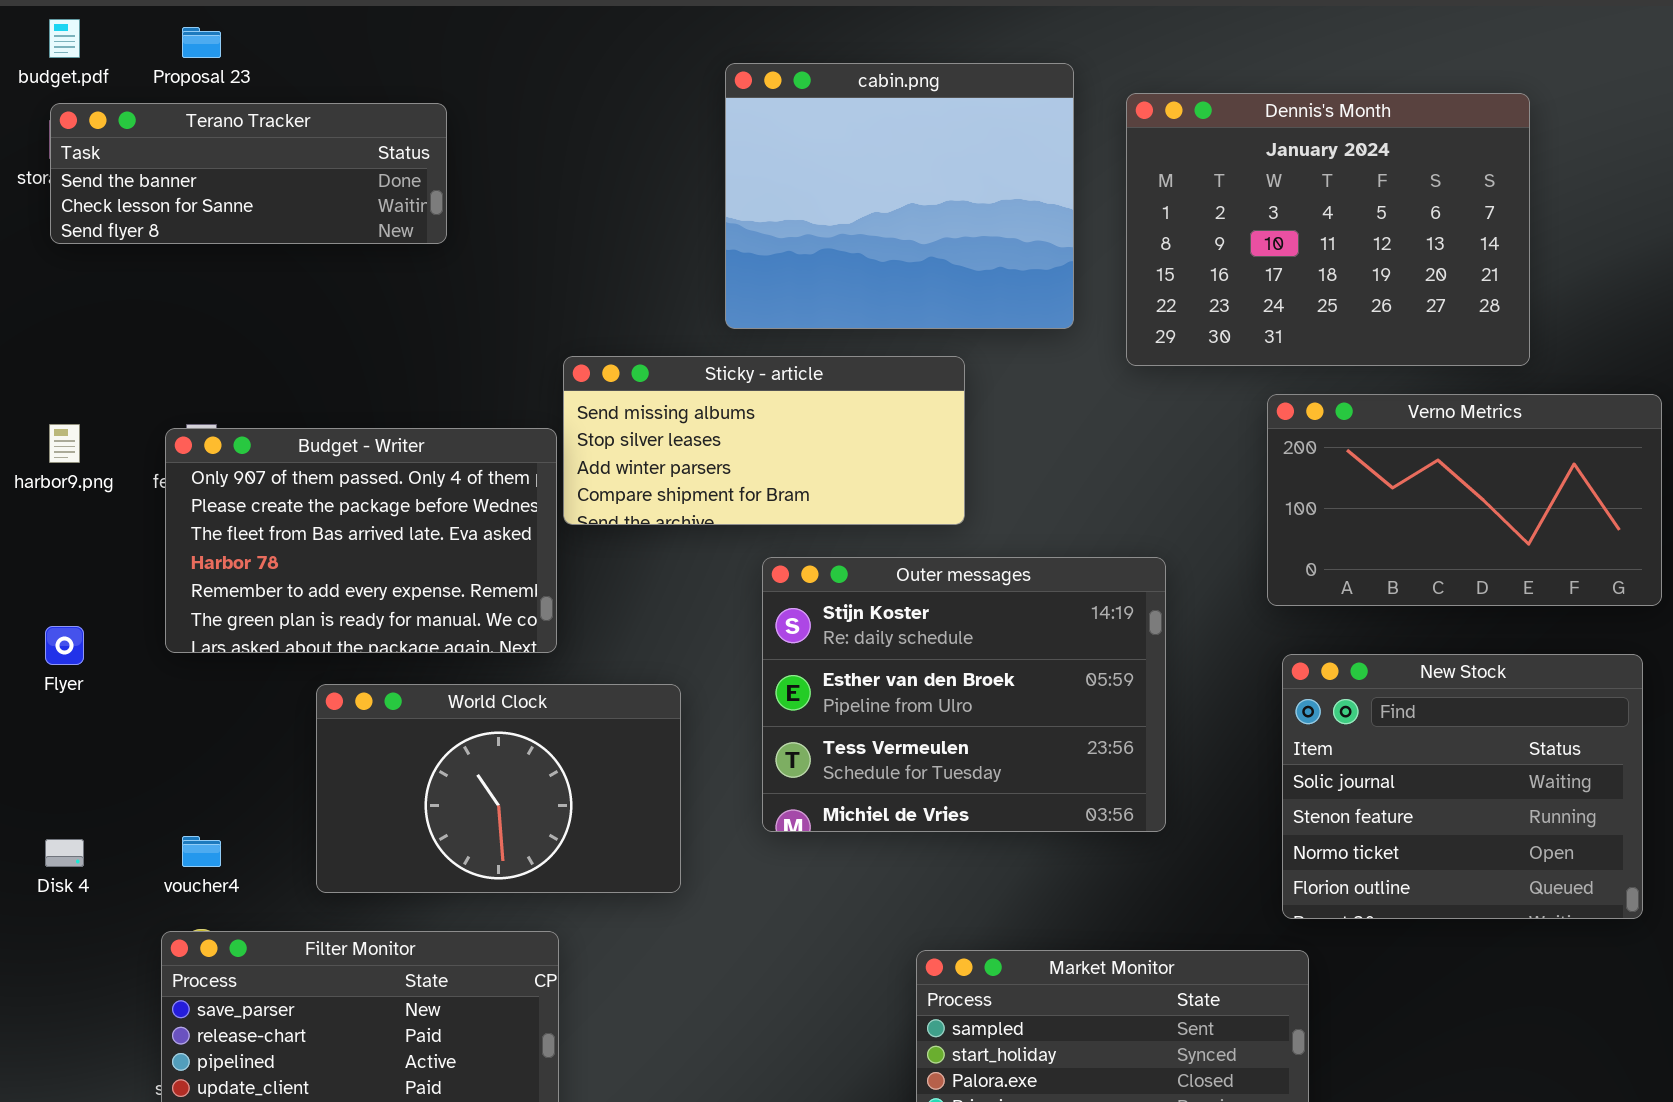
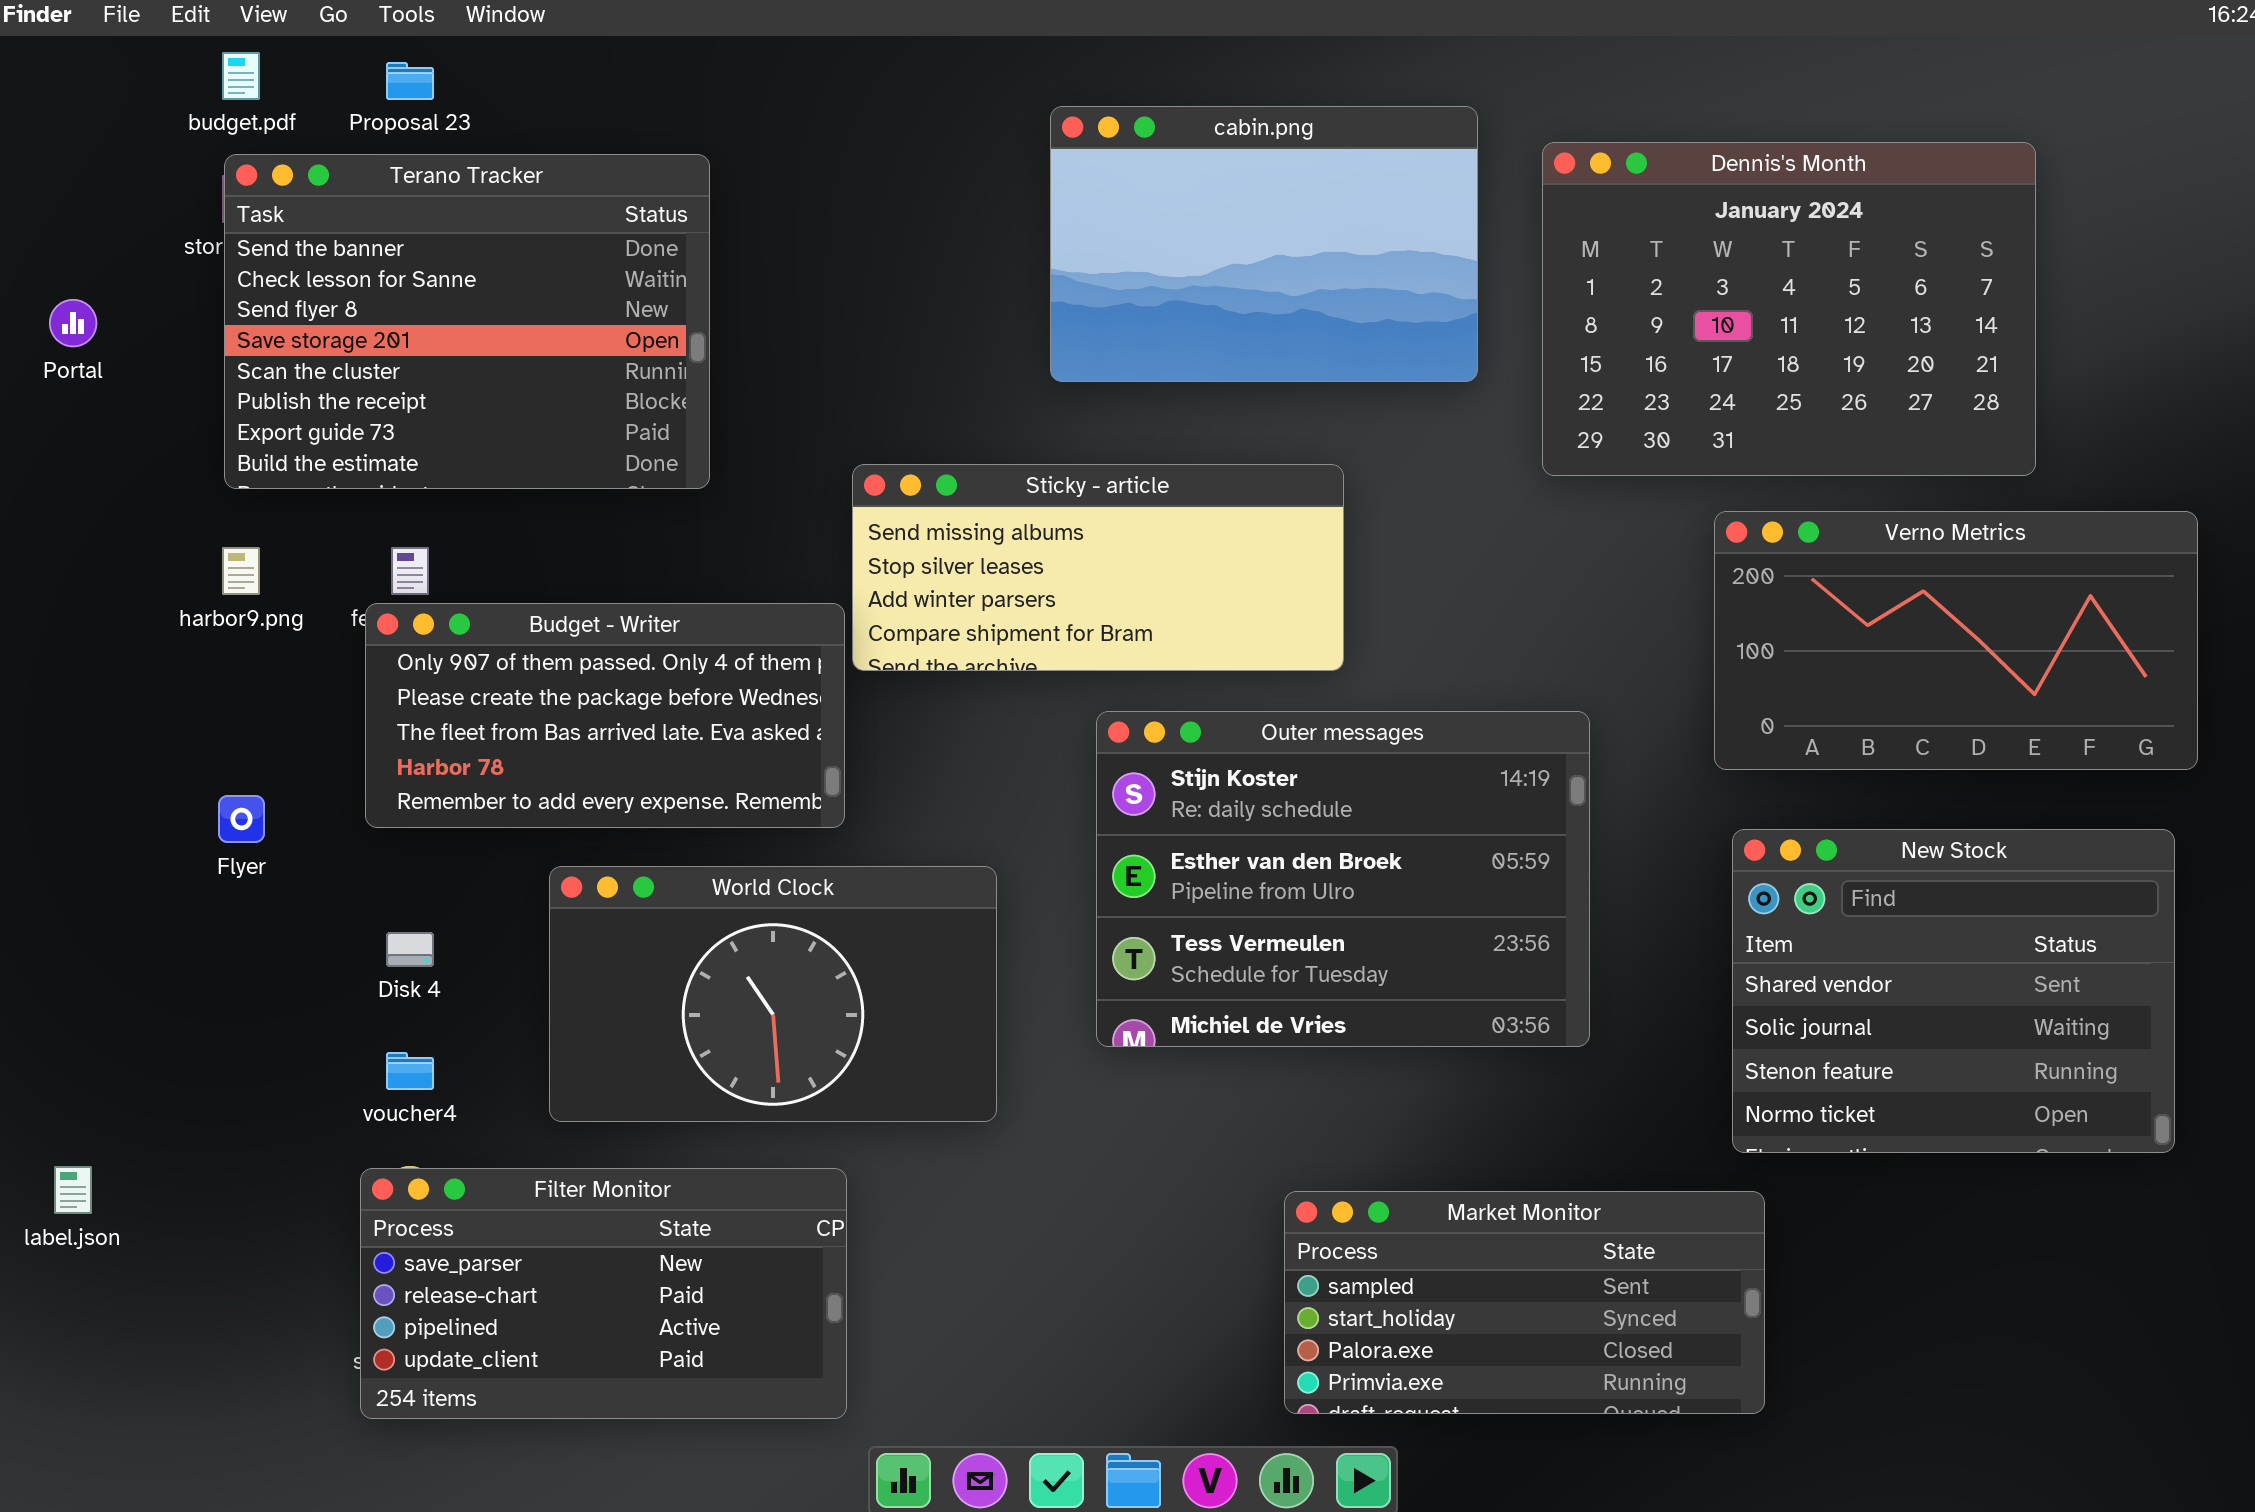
cabin.png: [725,63,1074,329] -> [1050,106,1478,382], resized
Terano Tracker: [50,103,447,244] -> [224,154,710,489], resized
Budget - Writer: [165,428,557,653] -> [365,603,845,828], resized
New Stock: [1282,654,1643,919] -> [1732,829,2175,1153], scrolled up 1 row
Disk 4: [45,839,84,867] -> [386,932,434,967], moved

